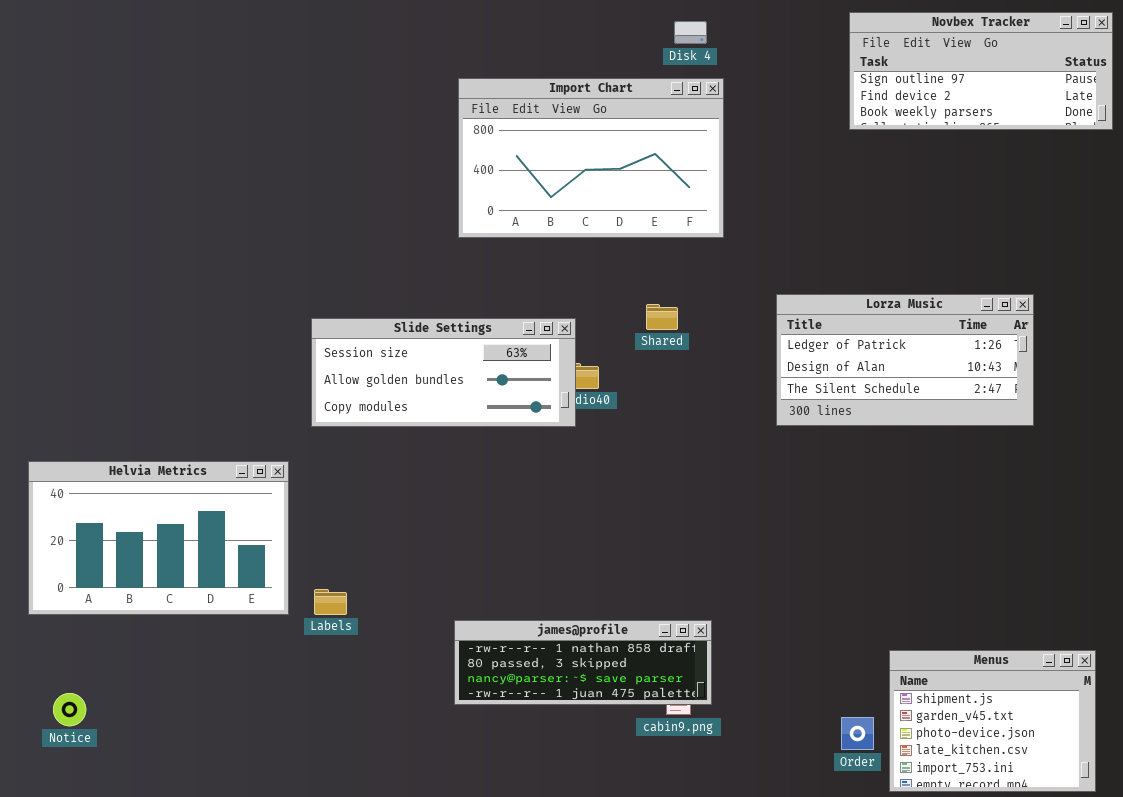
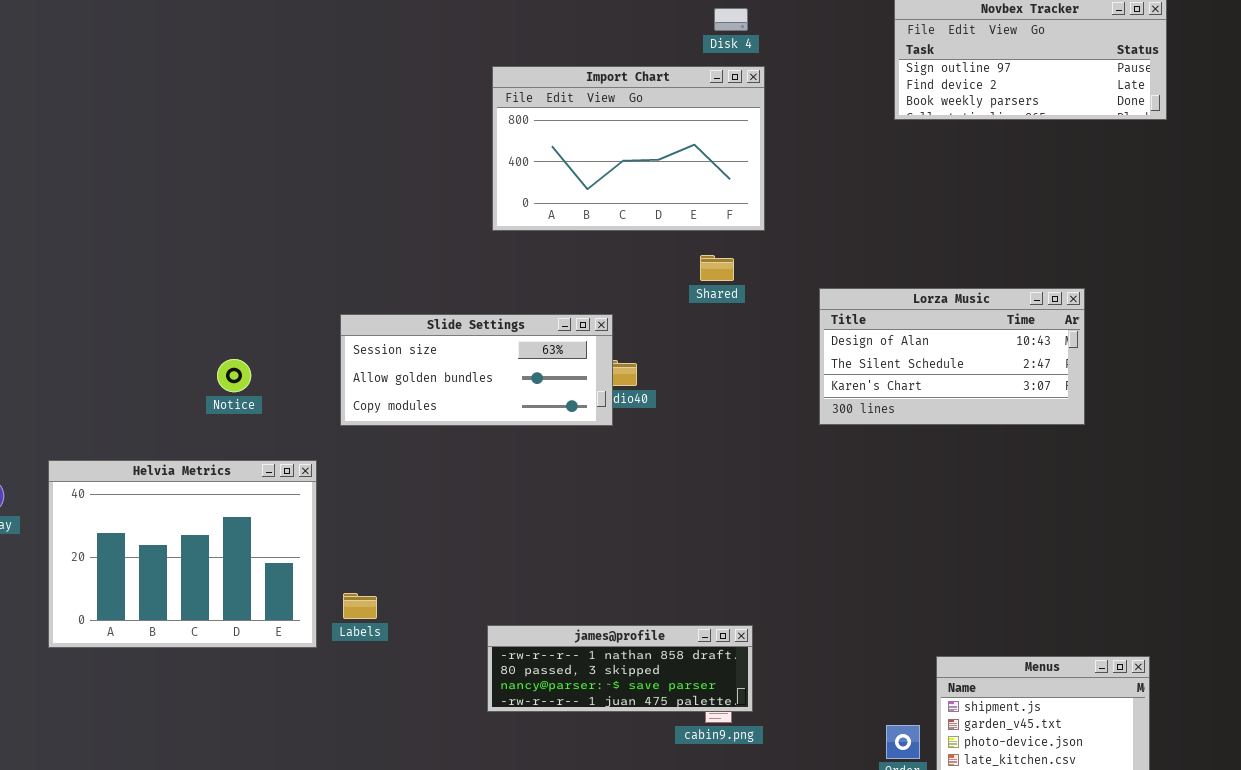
Lorza Music: [776,294,1034,426] -> [819,288,1085,425], scrolled down 1 row
Shared: [646,304,678,330] -> [700,255,734,281], moved
Helvia Metrics: [28,461,289,615] -> [48,460,317,648], resized
Notice: [53,693,86,726] -> [217,359,251,392], moved

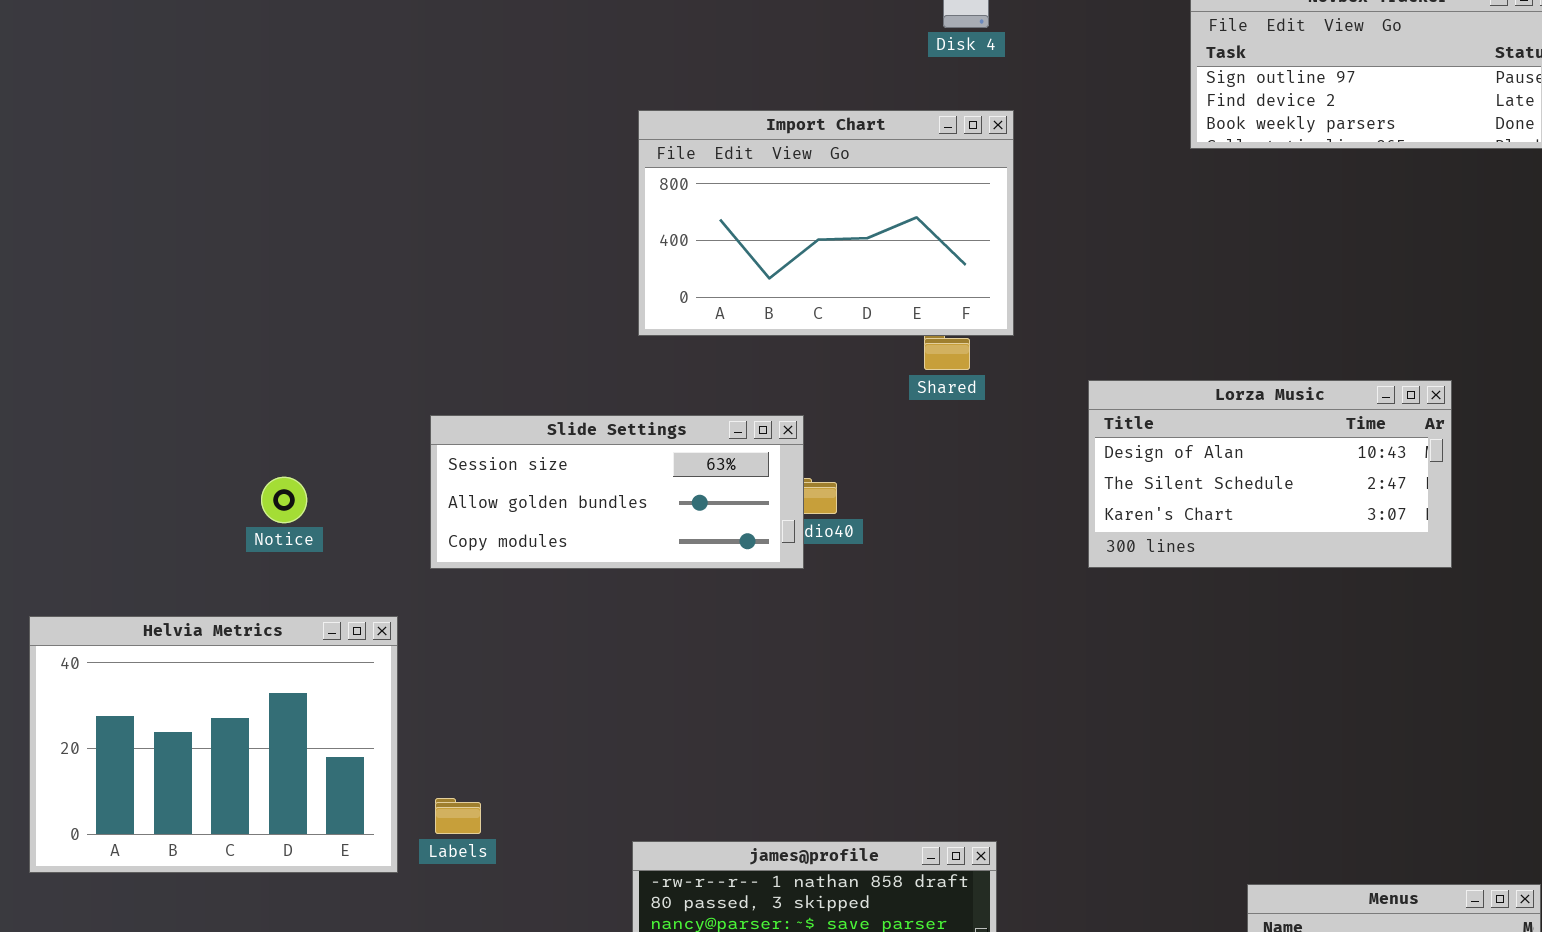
Import Chart: [492,66,765,231] -> [638,110,1014,336], moved

